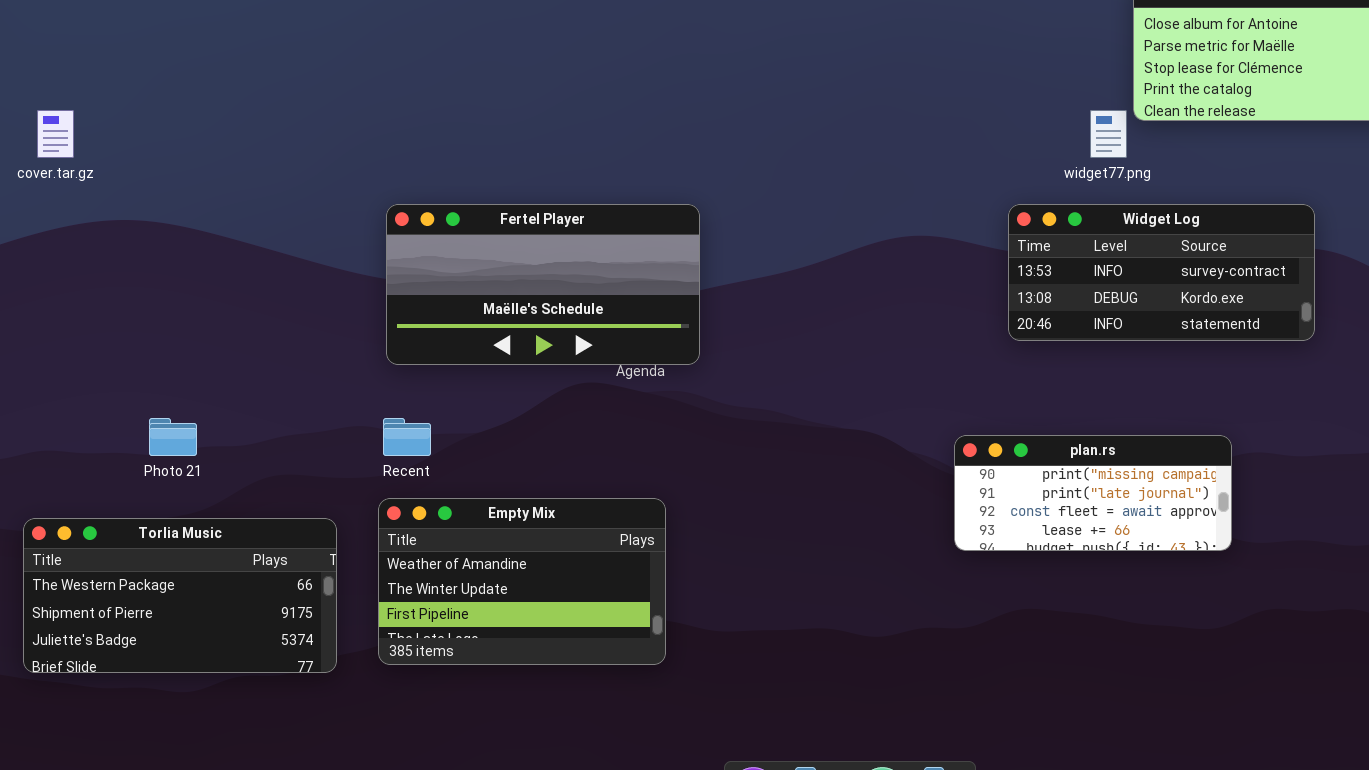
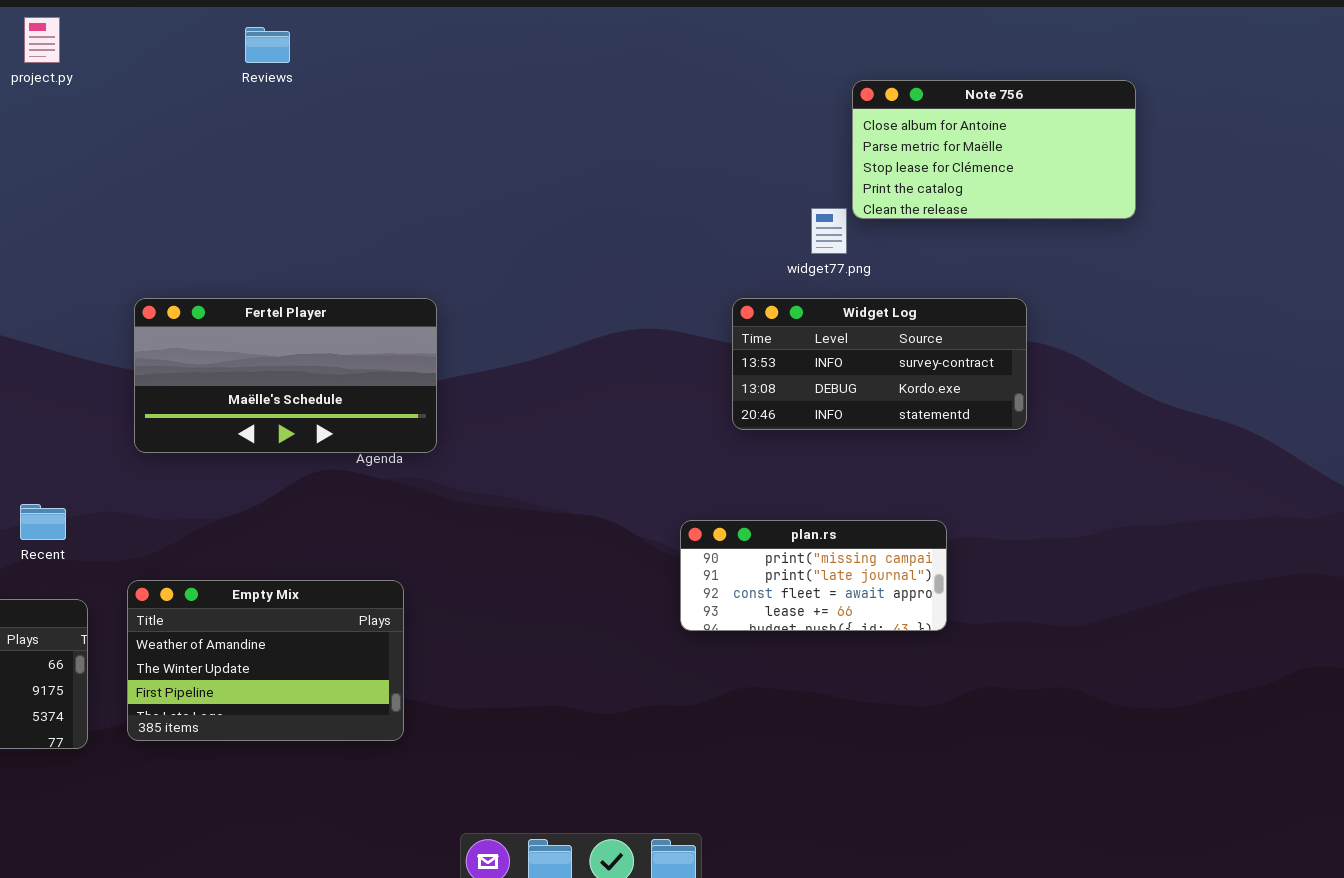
Recent: [383,418,431,456] -> [20,504,66,540], moved

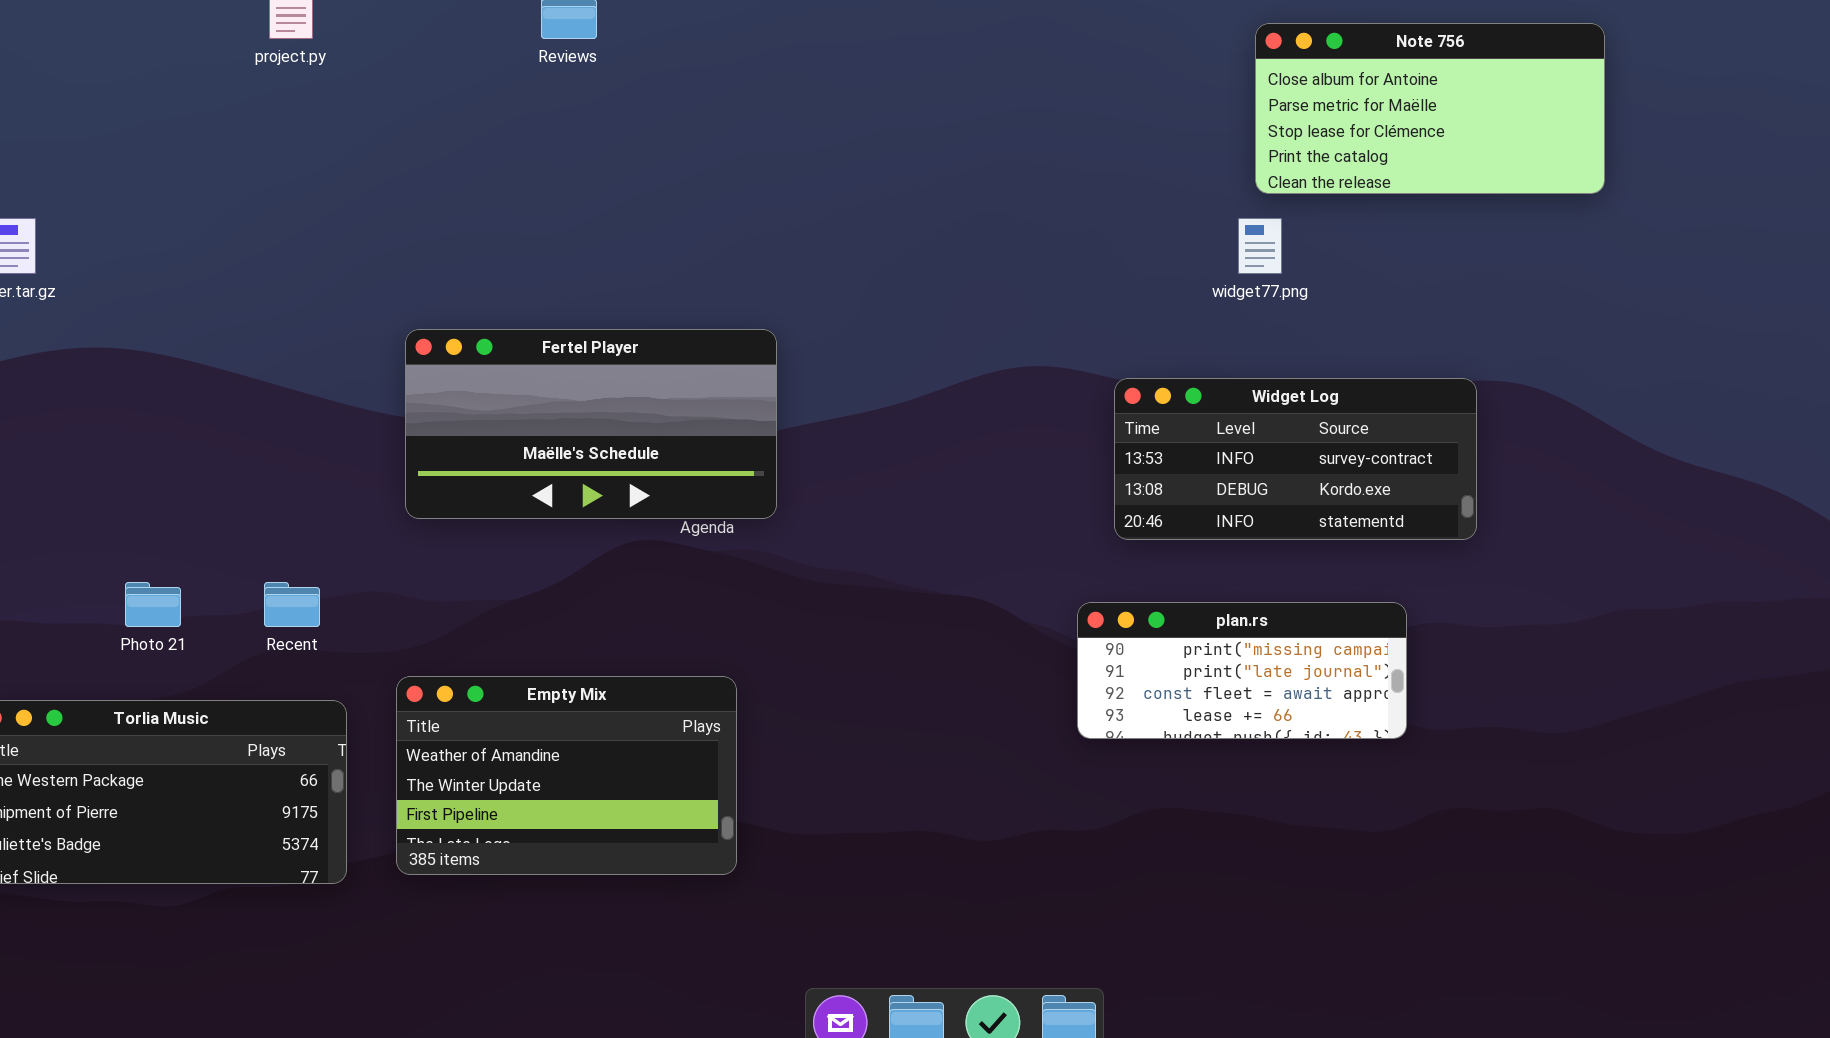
Note 756: [852,80,1136,219] -> [1255,23,1605,194], moved
Widget Log: [732,298,1027,430] -> [1114,378,1477,540], moved

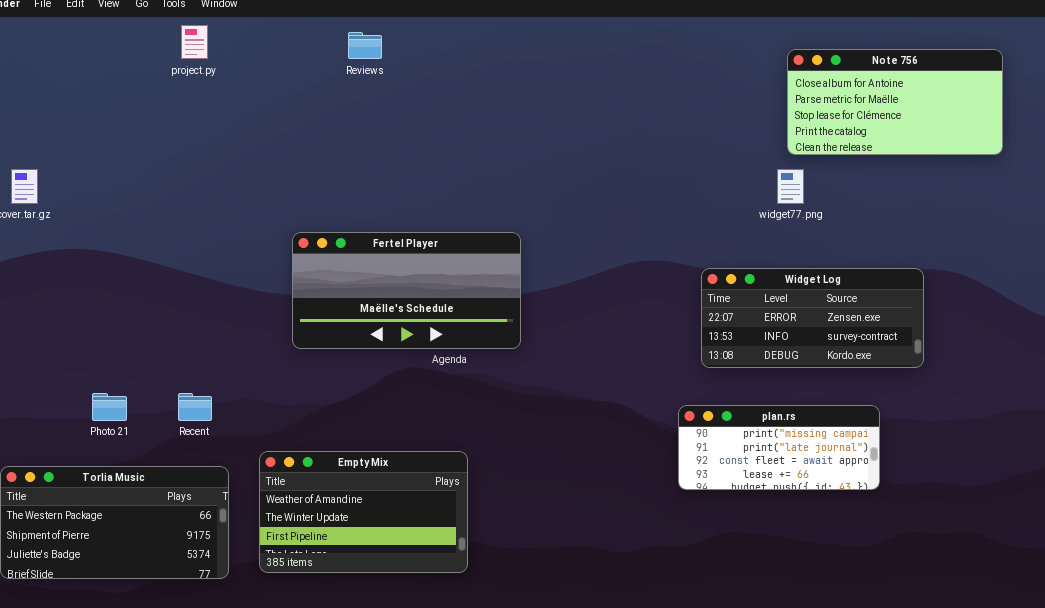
Fertel Player: [405,329,777,519] -> [292,232,521,349], moved
Widget Log: [1114,378,1477,540] -> [701,268,924,368], scrolled up 1 row

